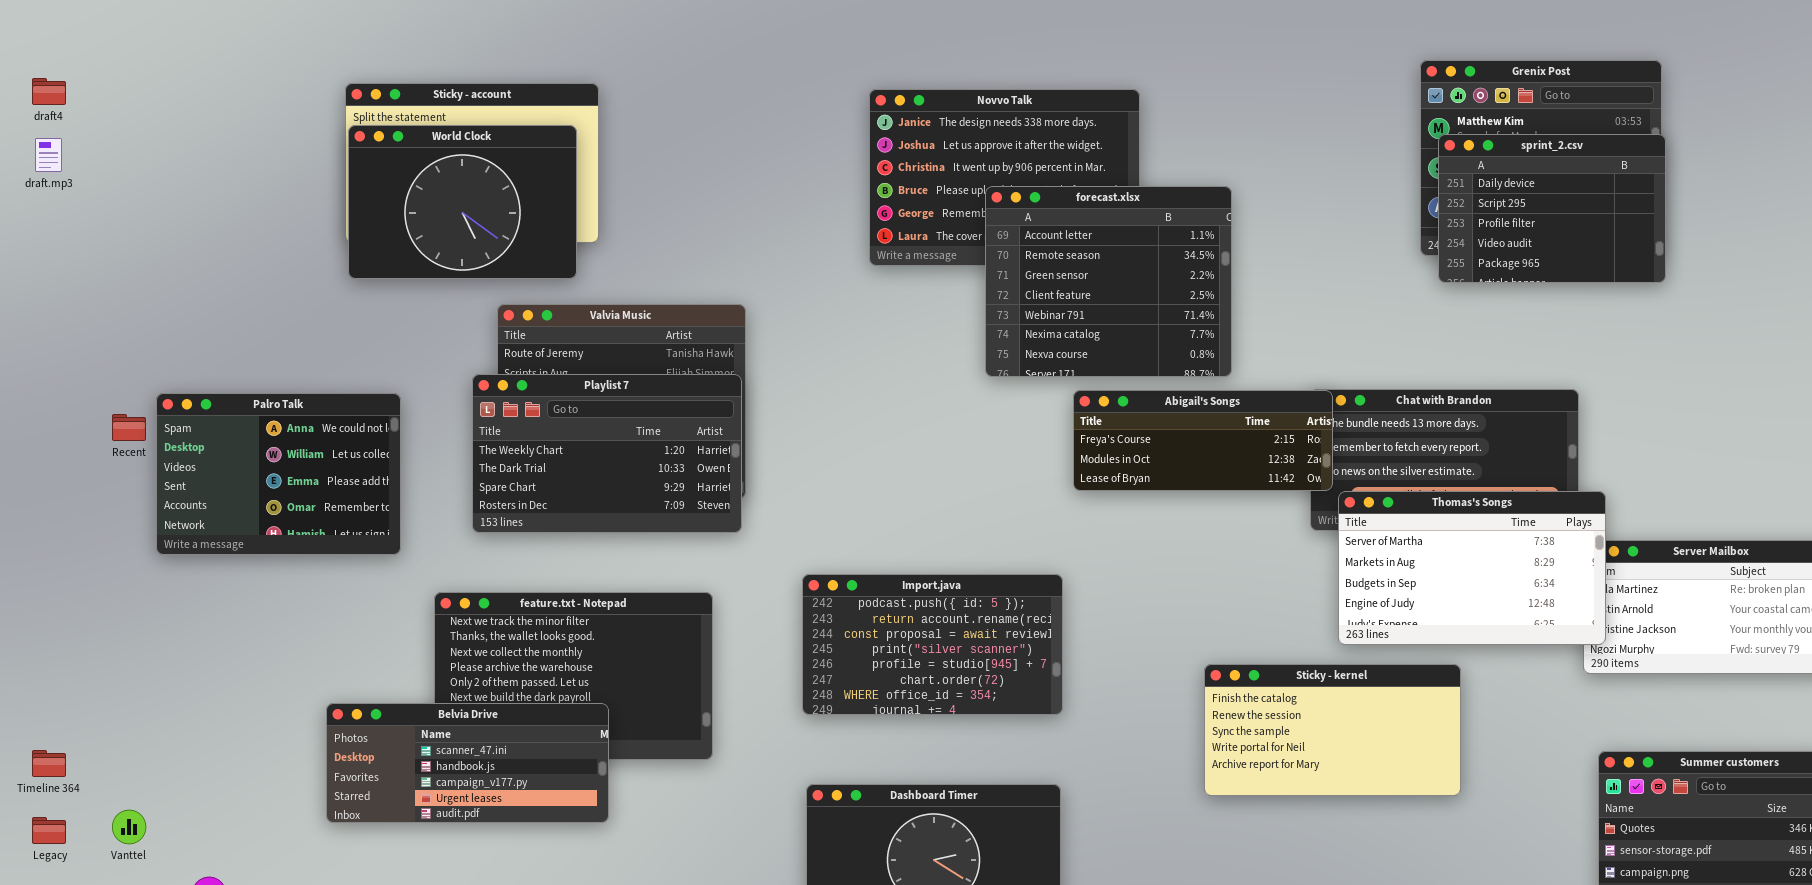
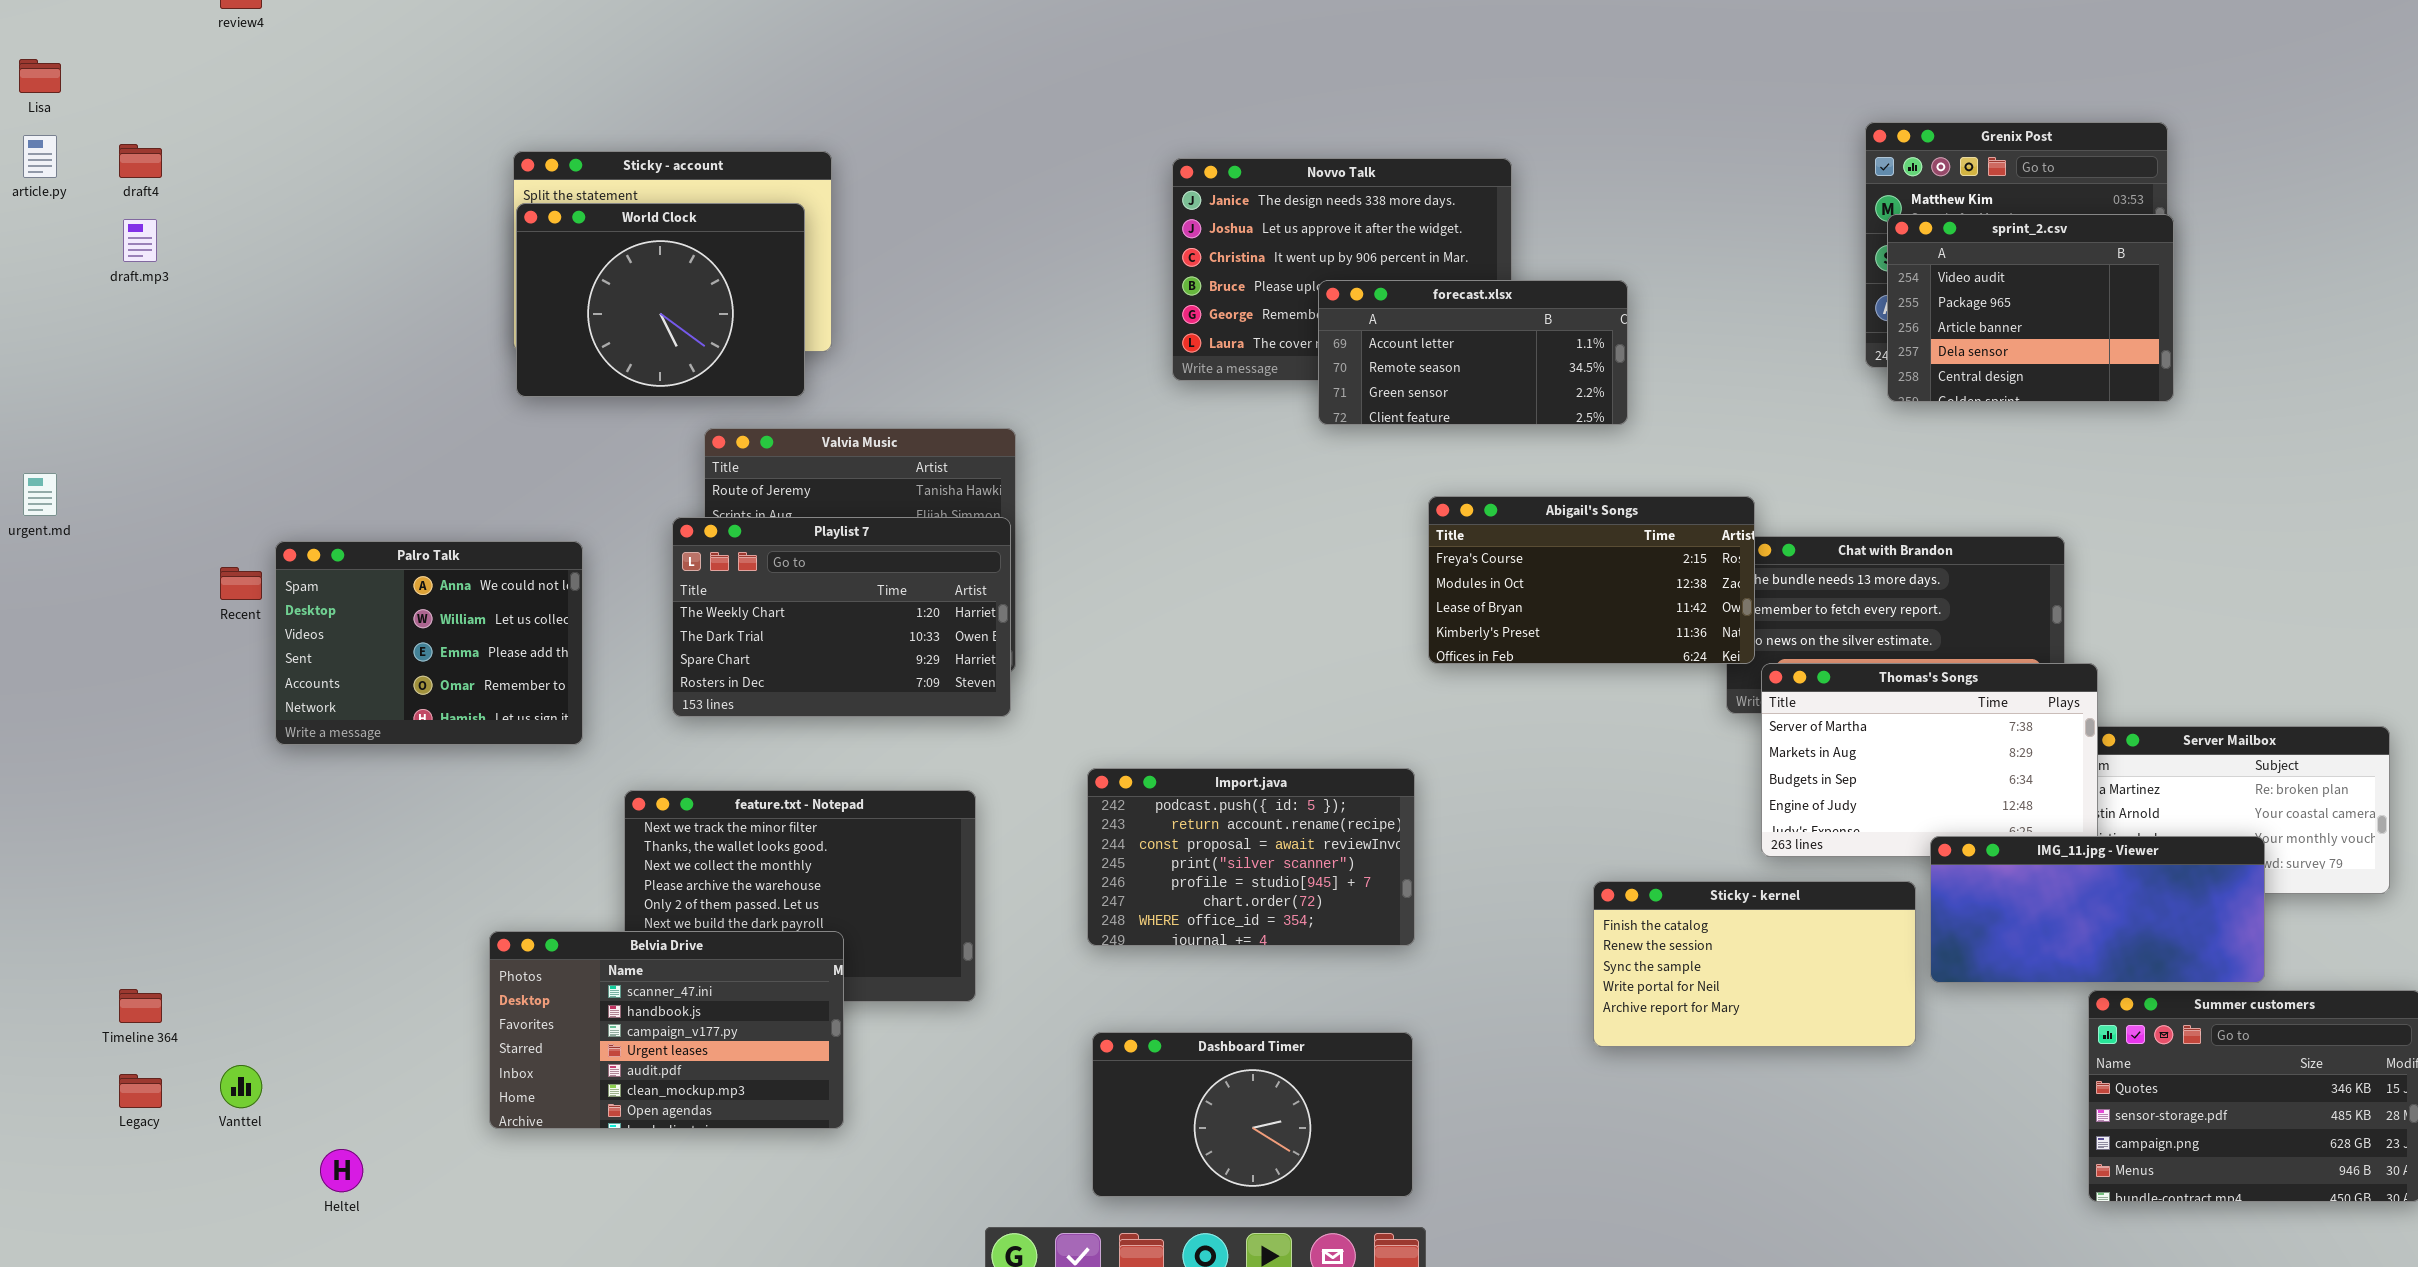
sprint_2.csv: [1438,134,1666,283] -> [1887,214,2174,402], scrolled down 3 rows
forecast.xlsx: [985,186,1232,377] -> [1318,280,1628,425], resized
Abigail's Songs: [1073,390,1333,491] -> [1428,496,1755,664], resized
IMG_11.jpg - Viewer: none -> [1930,836,2265,983], opened
Belvia Drive: [326,703,609,823] -> [489,931,844,1129], resized

